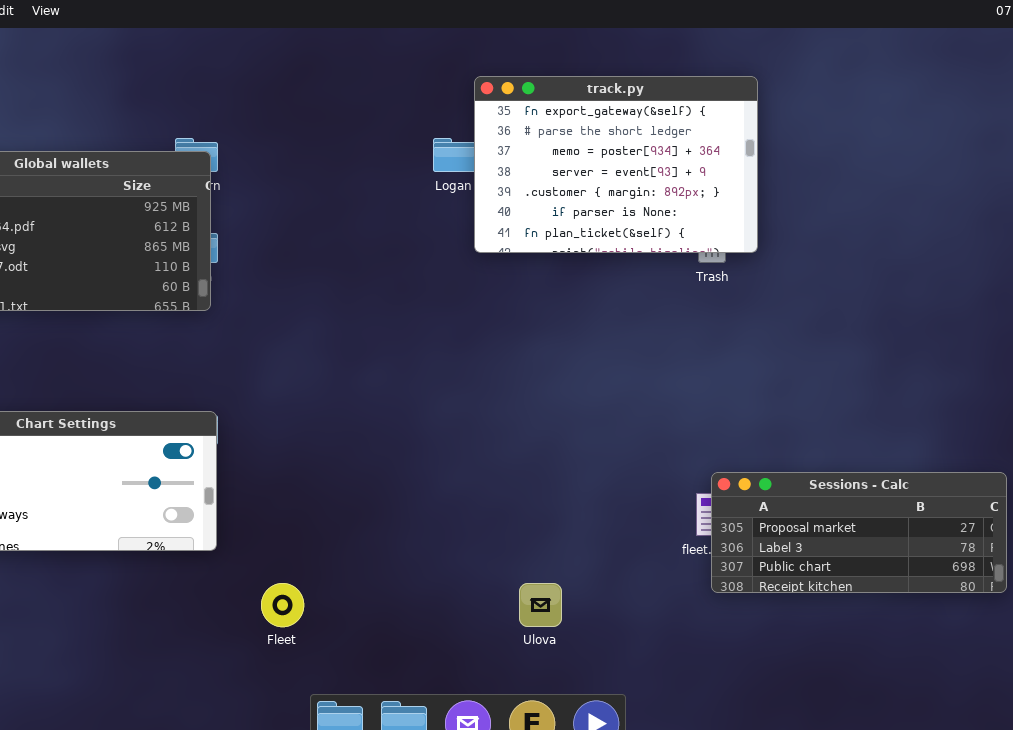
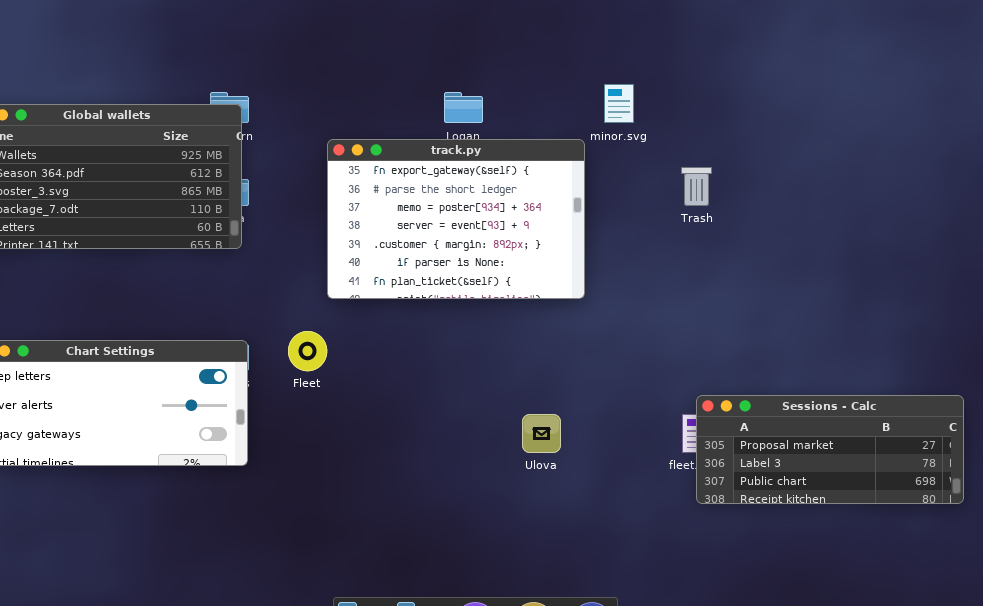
track.py: [474,76,758,253] -> [327,139,585,299], moved
Fleet: [261,583,304,627] -> [288,331,327,371], moved
Ulova: [519,583,562,627] -> [522,414,561,453], moved

